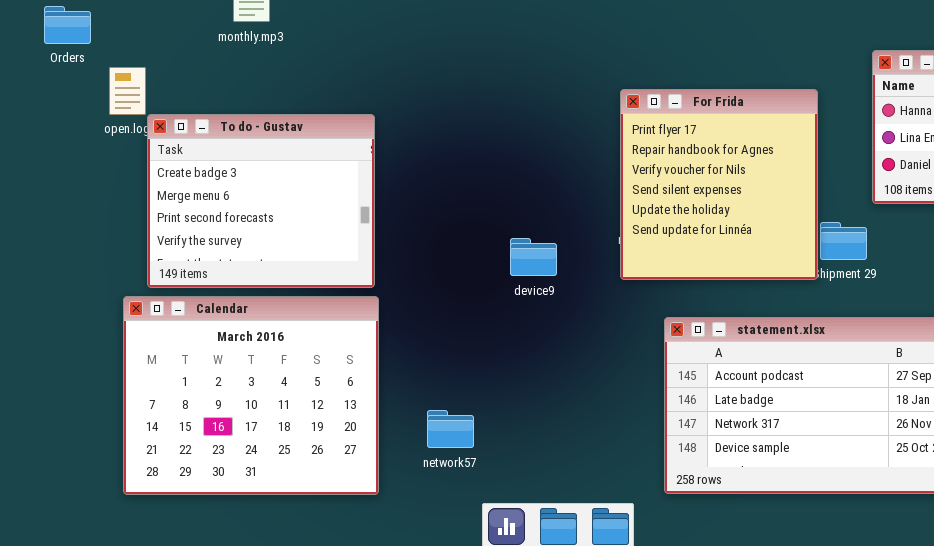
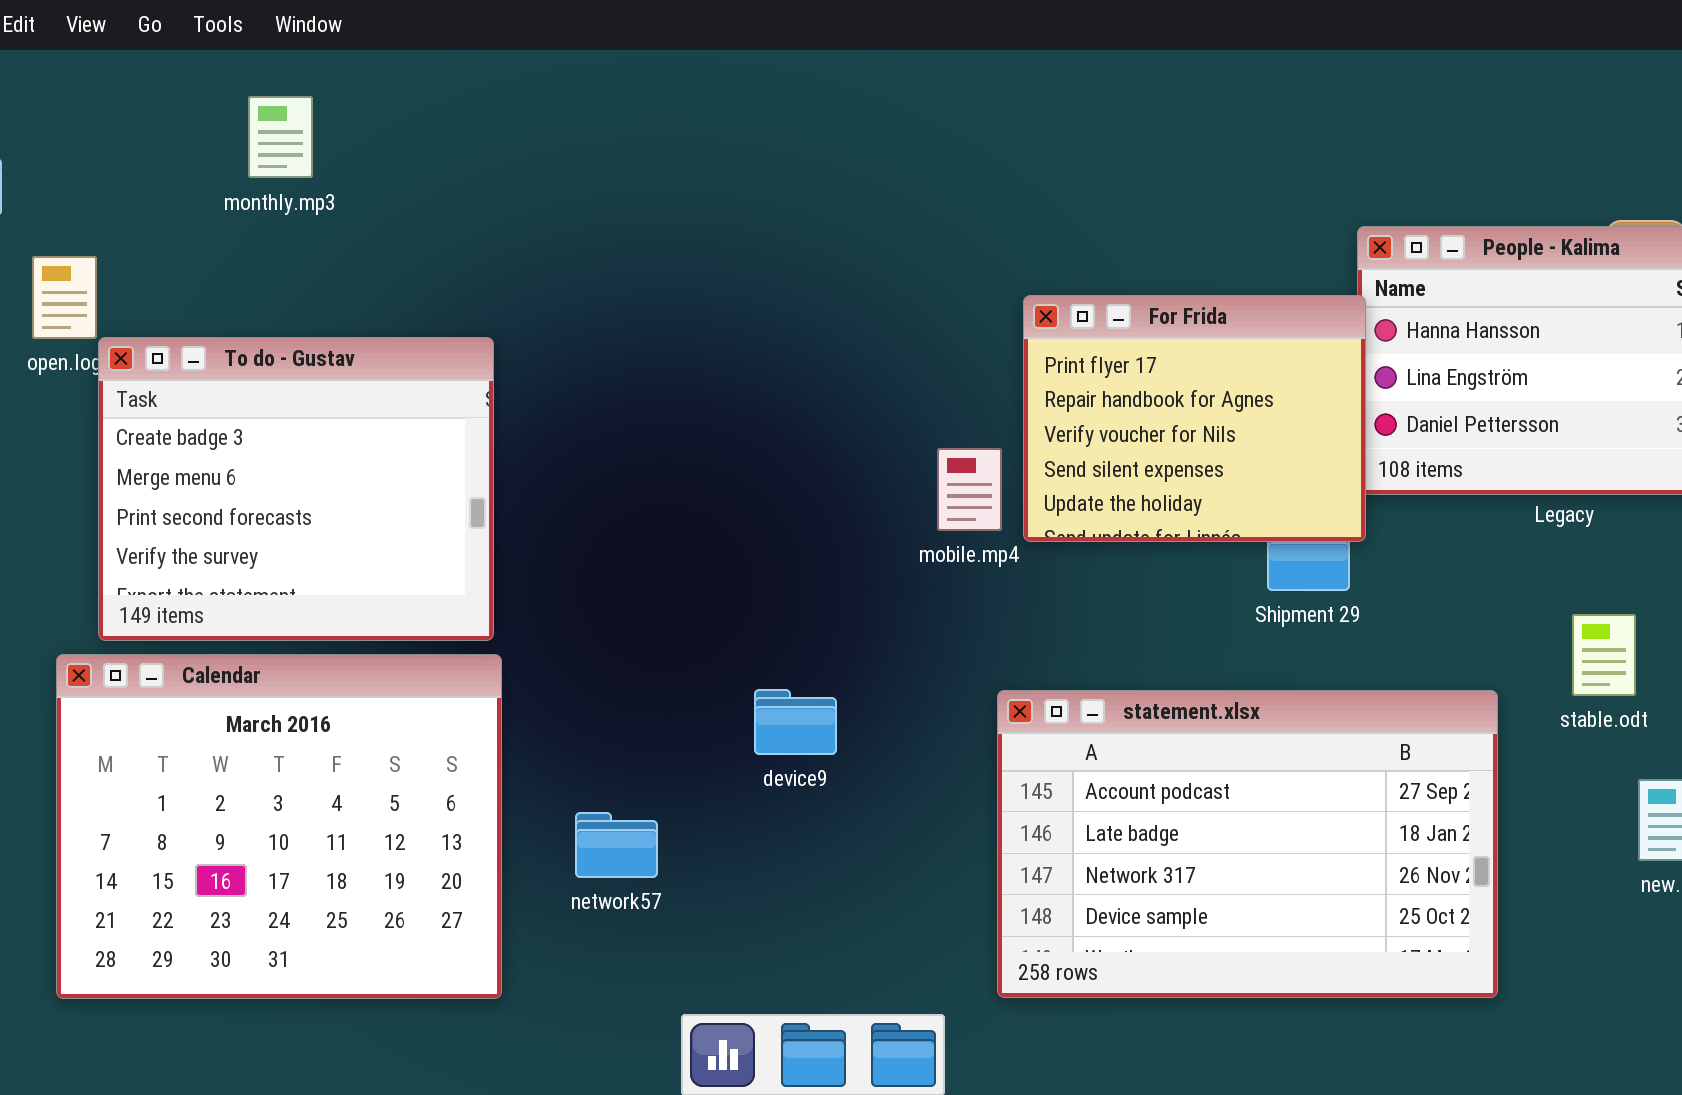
For Frida: [620,89,818,280] -> [1023,295,1366,542], moved, resized
device9: [510,238,557,276] -> [754,689,837,755], moved
network57: [427,410,474,448] -> [575,812,658,878], moved

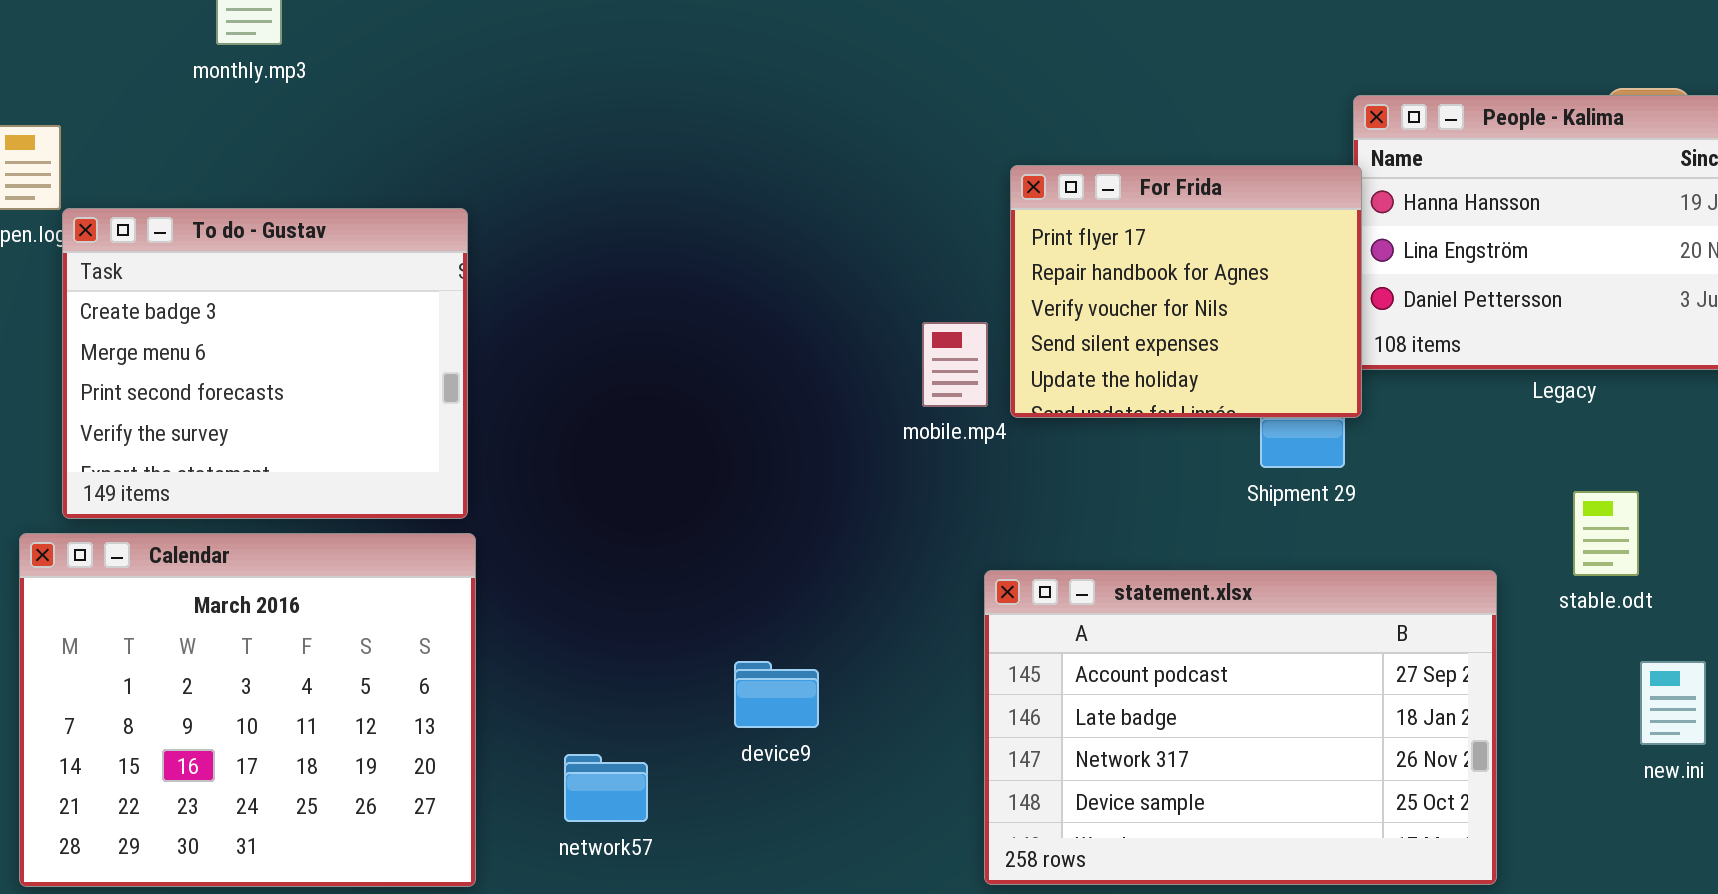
device9: [754,689,837,755] -> [734,661,819,728], moved
network57: [575,812,658,878] -> [564,754,648,822], moved

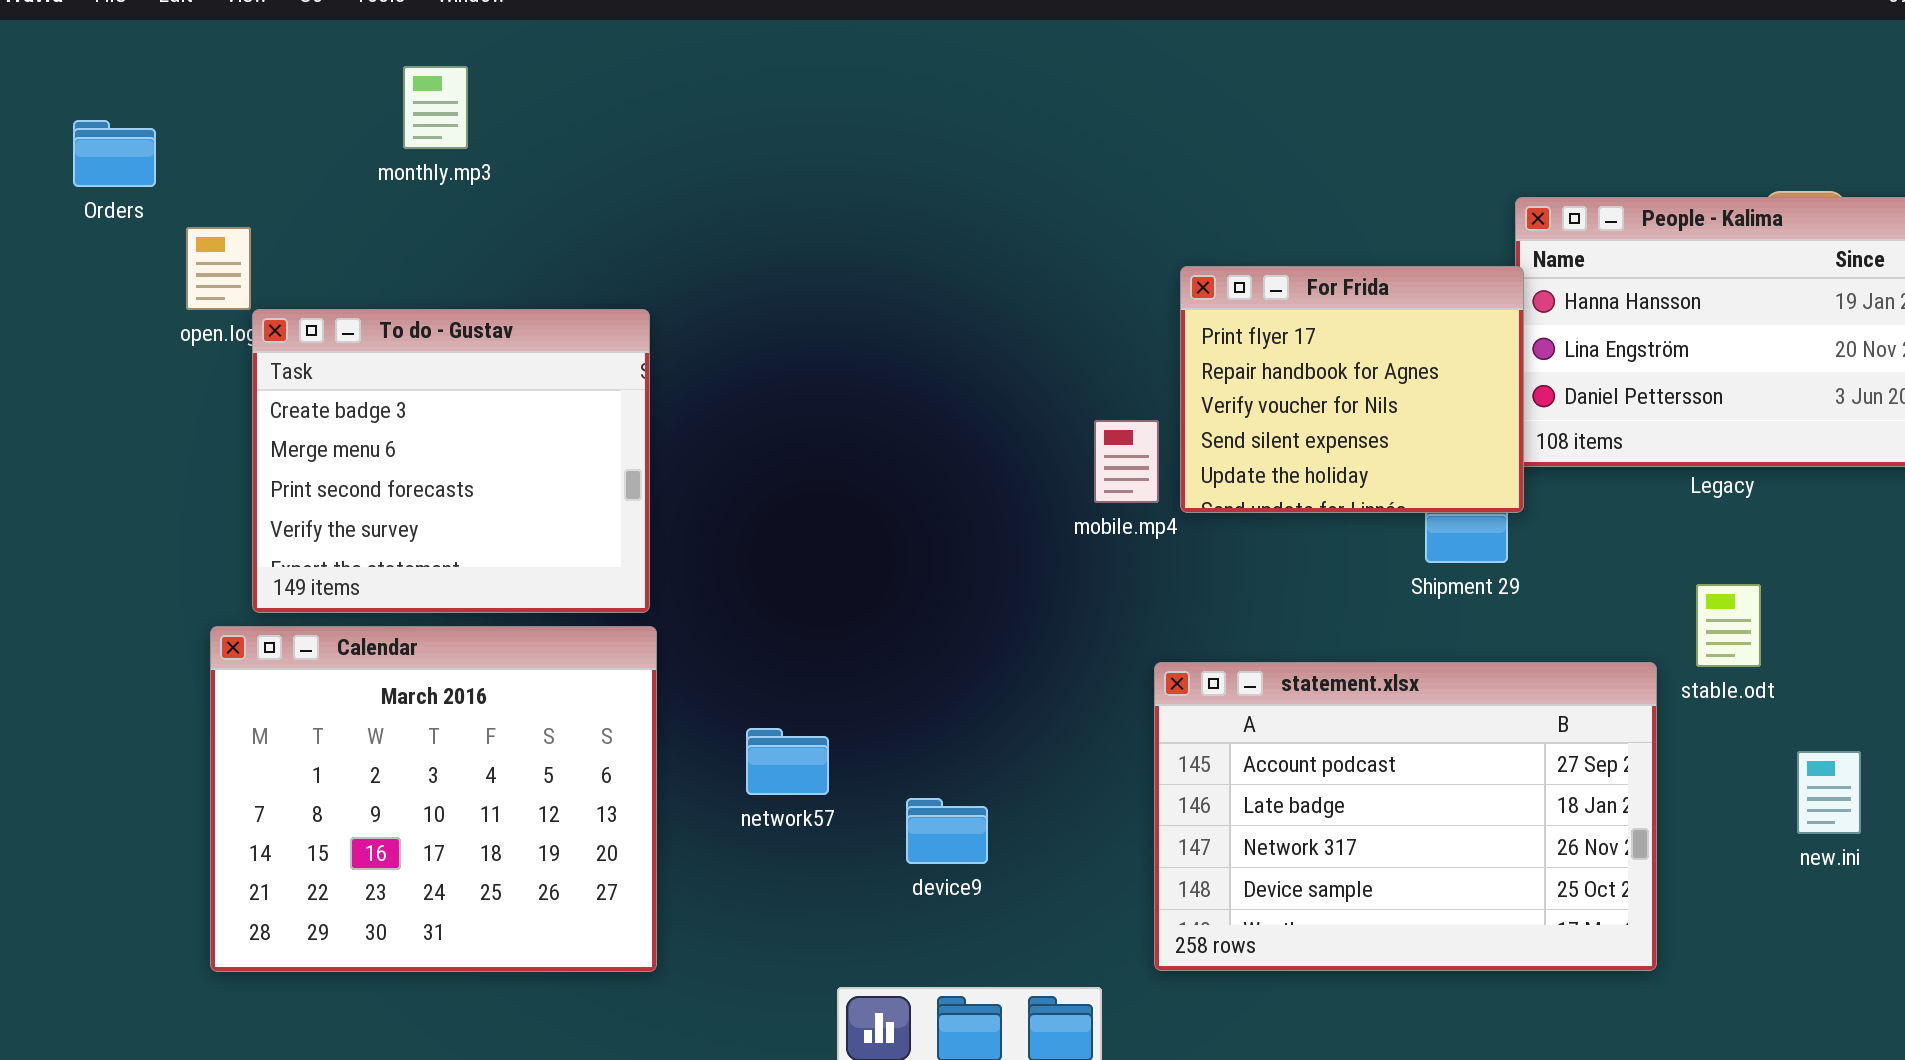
stable.odt: [1573,491,1639,576] -> [1696,584,1761,667], moved
device9: [734,661,819,728] -> [906,798,988,864], moved
network57: [564,754,648,822] -> [746,728,829,795], moved

